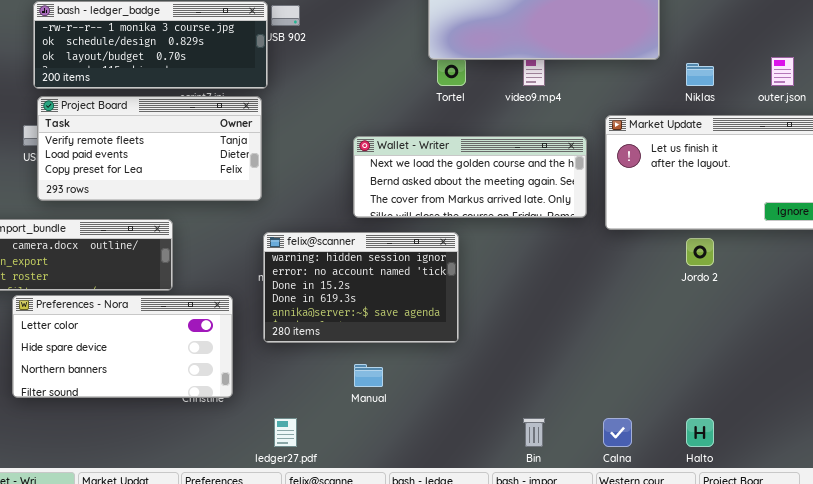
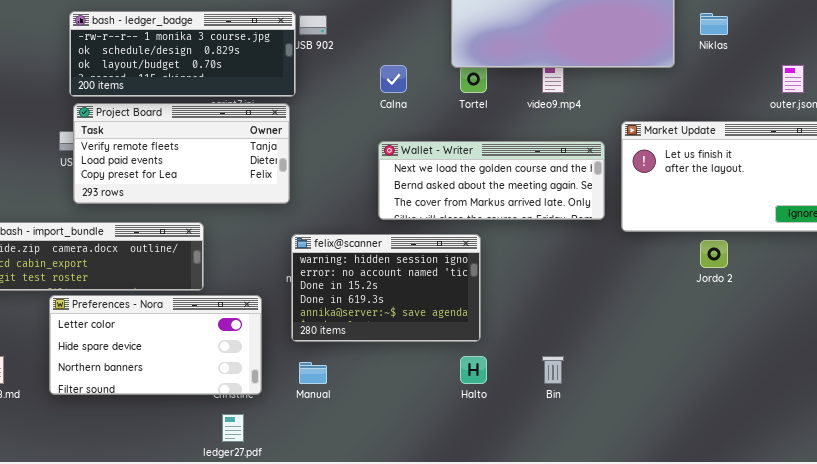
Niklas: [686,63,714,86] -> [700,13,728,35], moved
Manual: [354,364,383,387] -> [299,362,327,384], moved
ledger27.pdf: [274,418,297,447] -> [222,414,244,442], moved
Bin: [523,418,545,447] -> [542,356,564,384], moved
Calna: [603,418,632,447] -> [380,65,407,93], moved
Halto: [686,418,714,447] -> [460,356,487,384], moved

